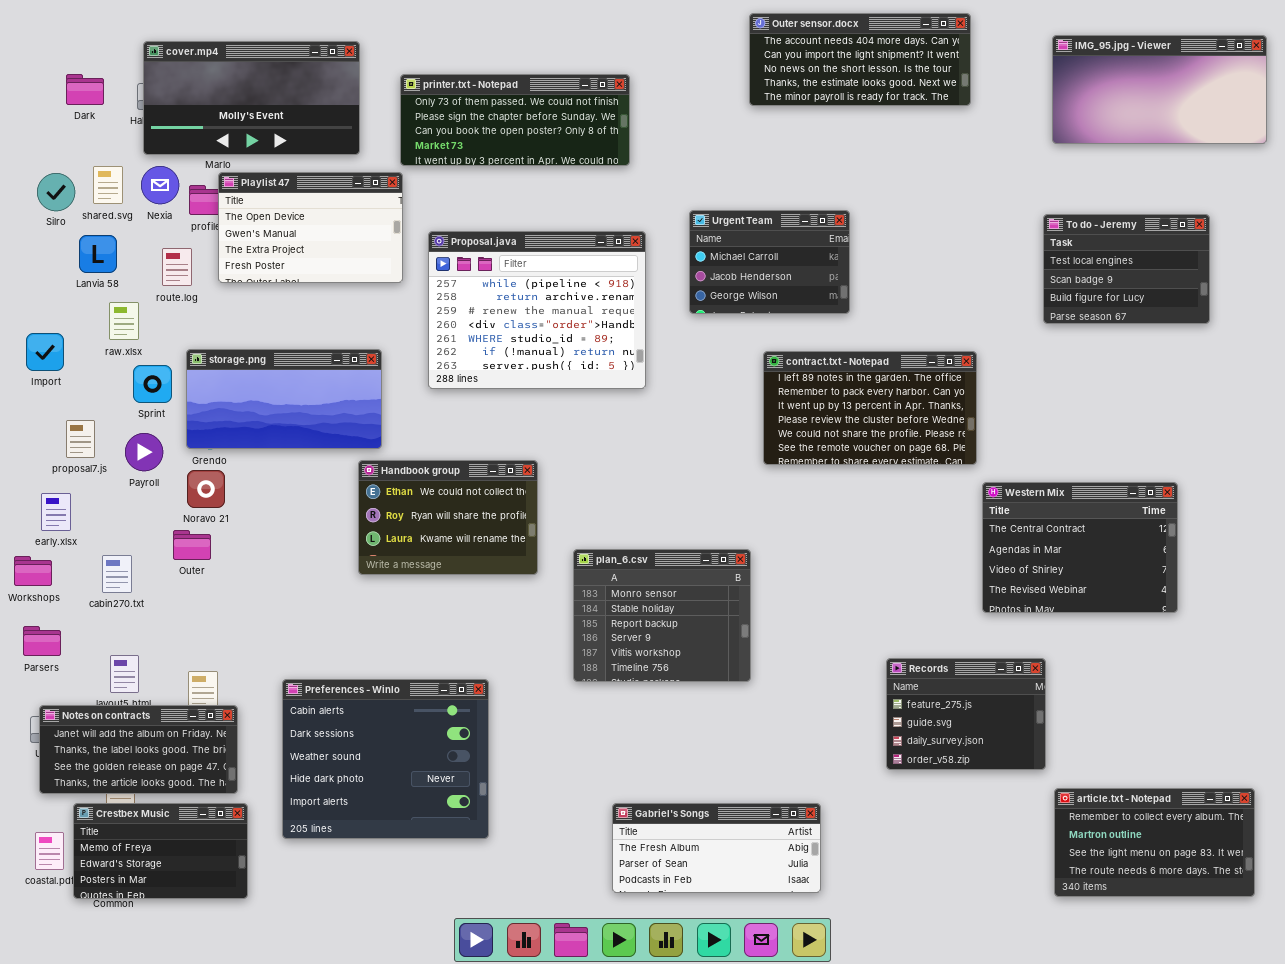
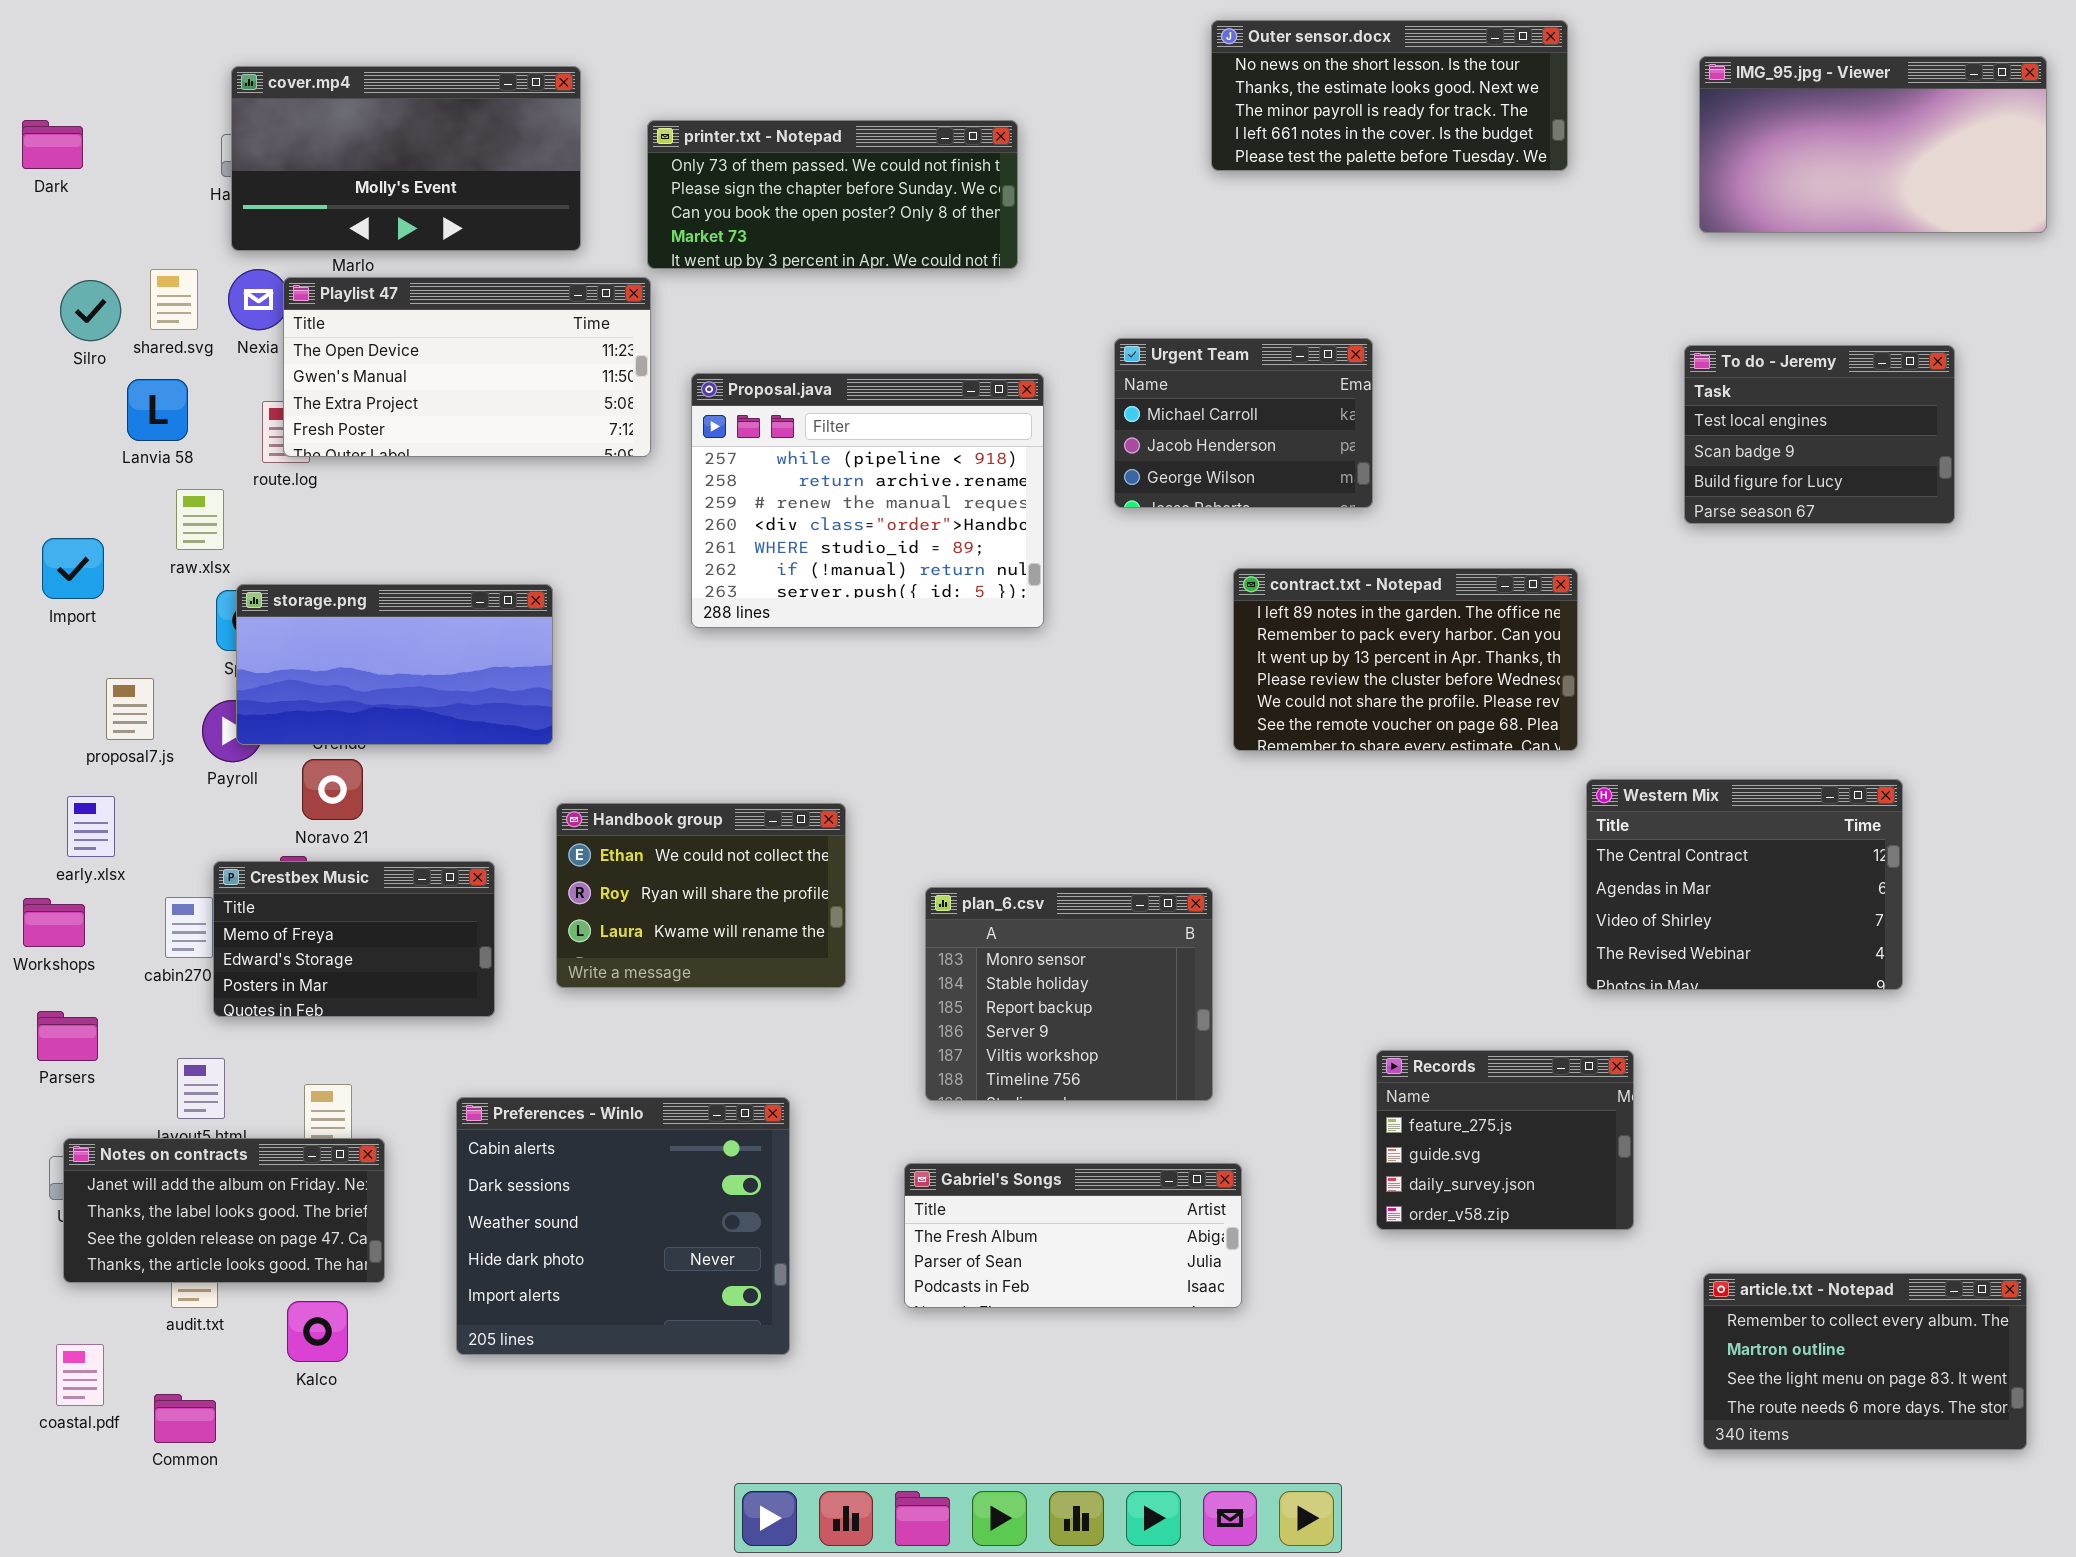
Outer sensor.docx: [749,13,971,106] -> [1211,20,1568,171], scrolled down 2 rows
Dark: [66,74,104,105] -> [22,120,83,169], moved
Playlist 47: [218,172,403,283] -> [283,277,651,457], resized
storage.png: [186,349,382,449] -> [236,584,553,745], moved
Handbook group: [358,460,538,575] -> [556,803,846,988], moved
Records: [886,658,1046,770] -> [1376,1050,1634,1230], moved
Crestbex Music: [73,803,248,899] -> [213,861,495,1017], moved
Gabriel's Songs: [612,803,821,893] -> [904,1163,1242,1308], moved

